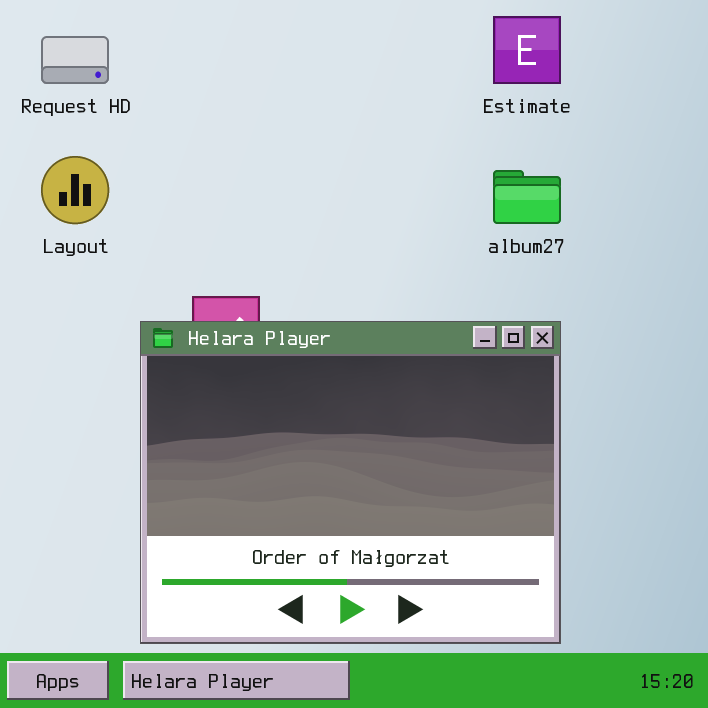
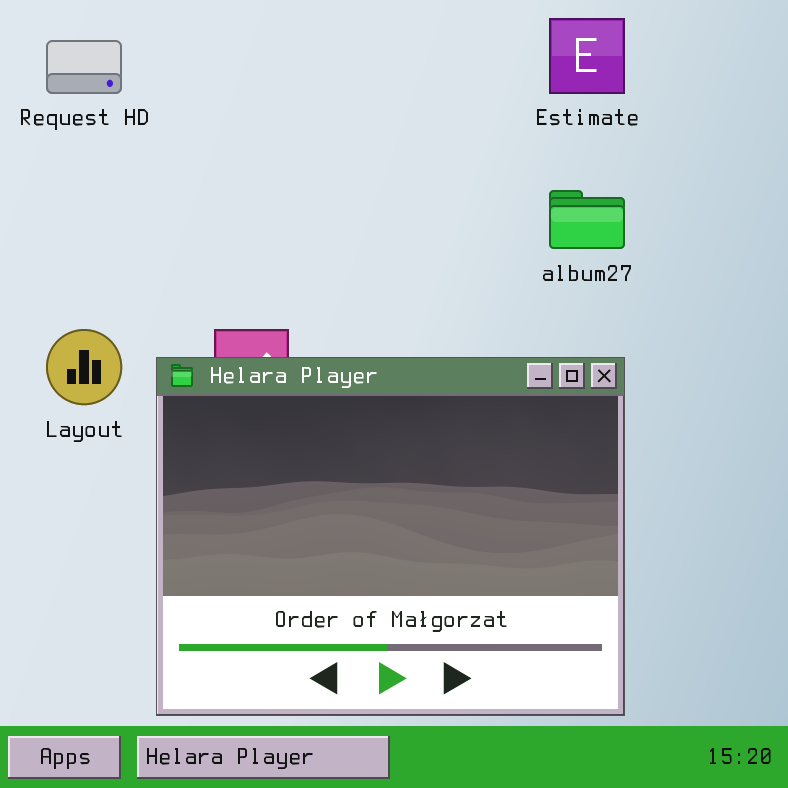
Layout: [41,156,109,224] -> [46,329,122,405], moved

